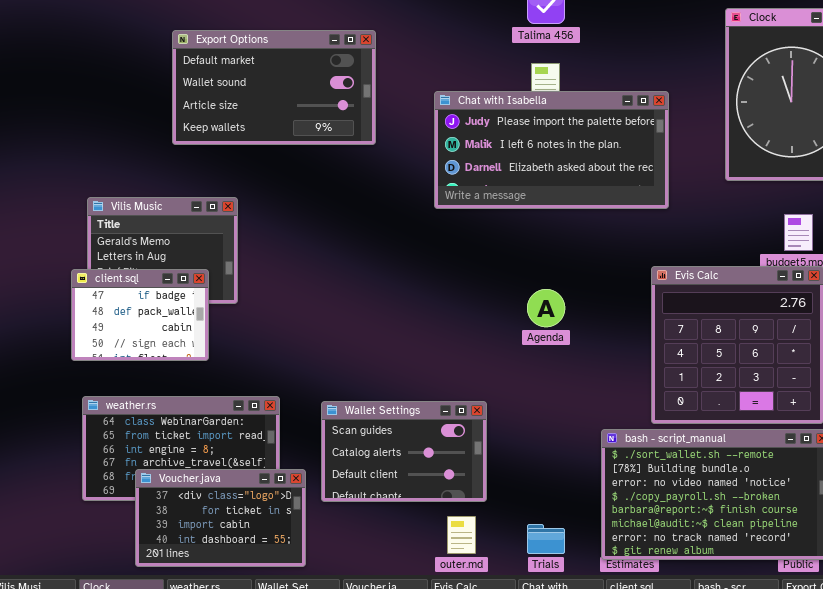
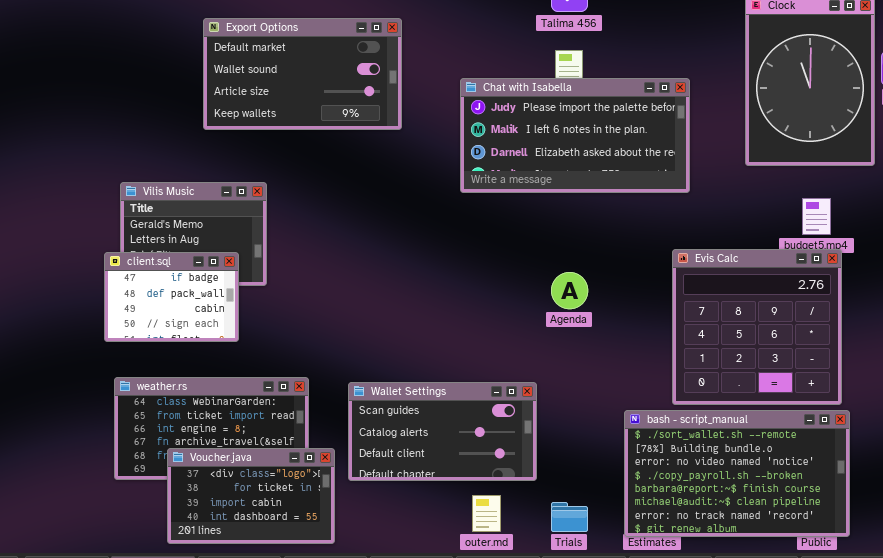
Wallet Settings: [321,401,487,502] -> [348,382,537,481], resized

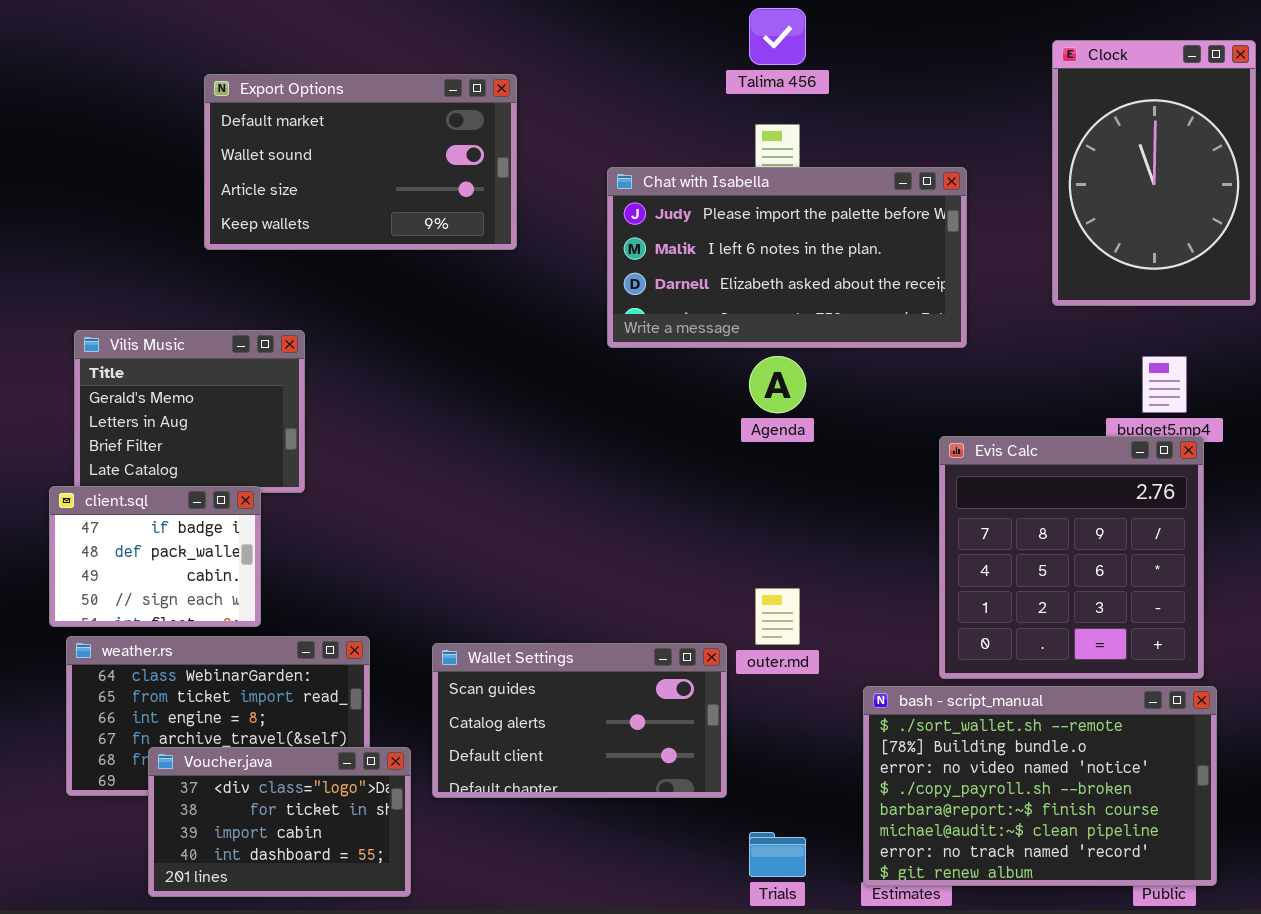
client.sql: [104,252,239,342] -> [49,486,261,627], moved
Agenda: [551,272,588,309] -> [749,356,806,413], moved
outer.md: [472,495,501,532] -> [755,588,800,645], moved

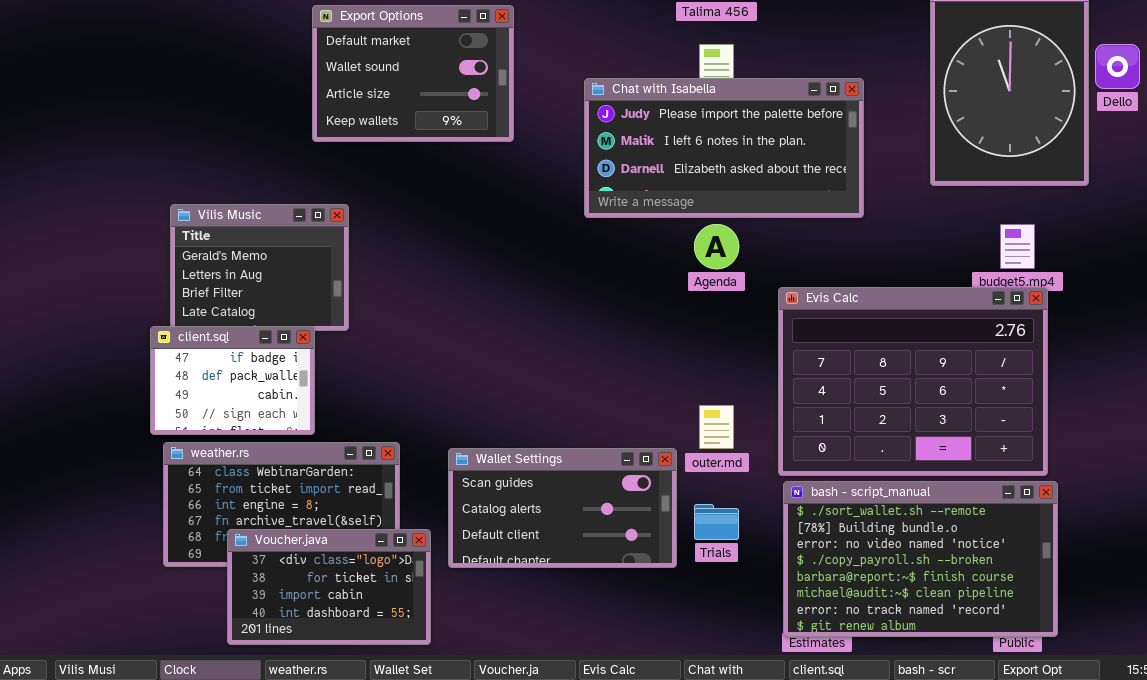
Export Options: [204,74,517,250] -> [312,5,514,142], resized
Evis Calc: [939,436,1204,679] -> [778,287,1048,476], resized
Trials: [749,832,806,877] -> [694,504,739,540], moved

